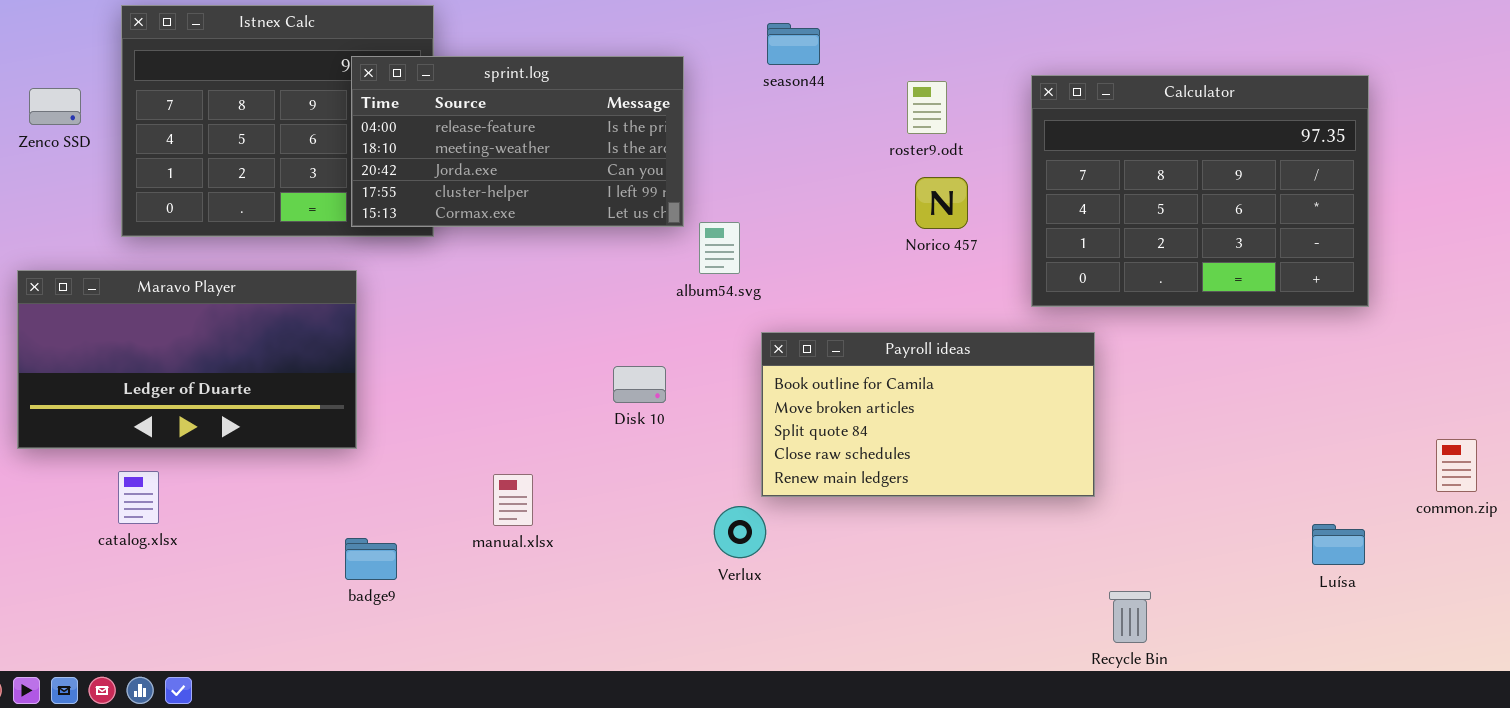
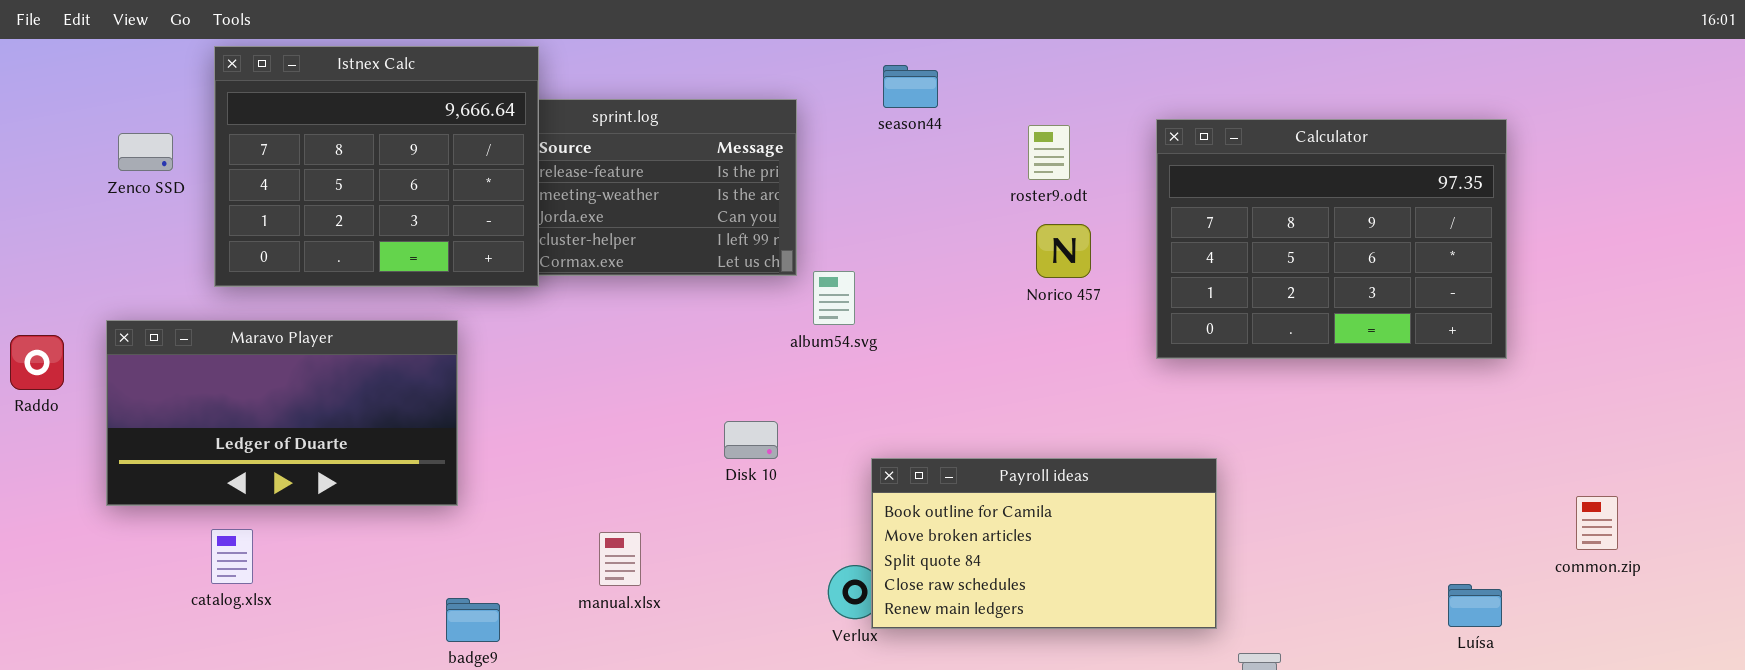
Istnex Calc: [121,5,434,237] -> [214,46,539,287], raised
Payroll ideas: [761,332,1095,497] -> [871,458,1217,629], moved

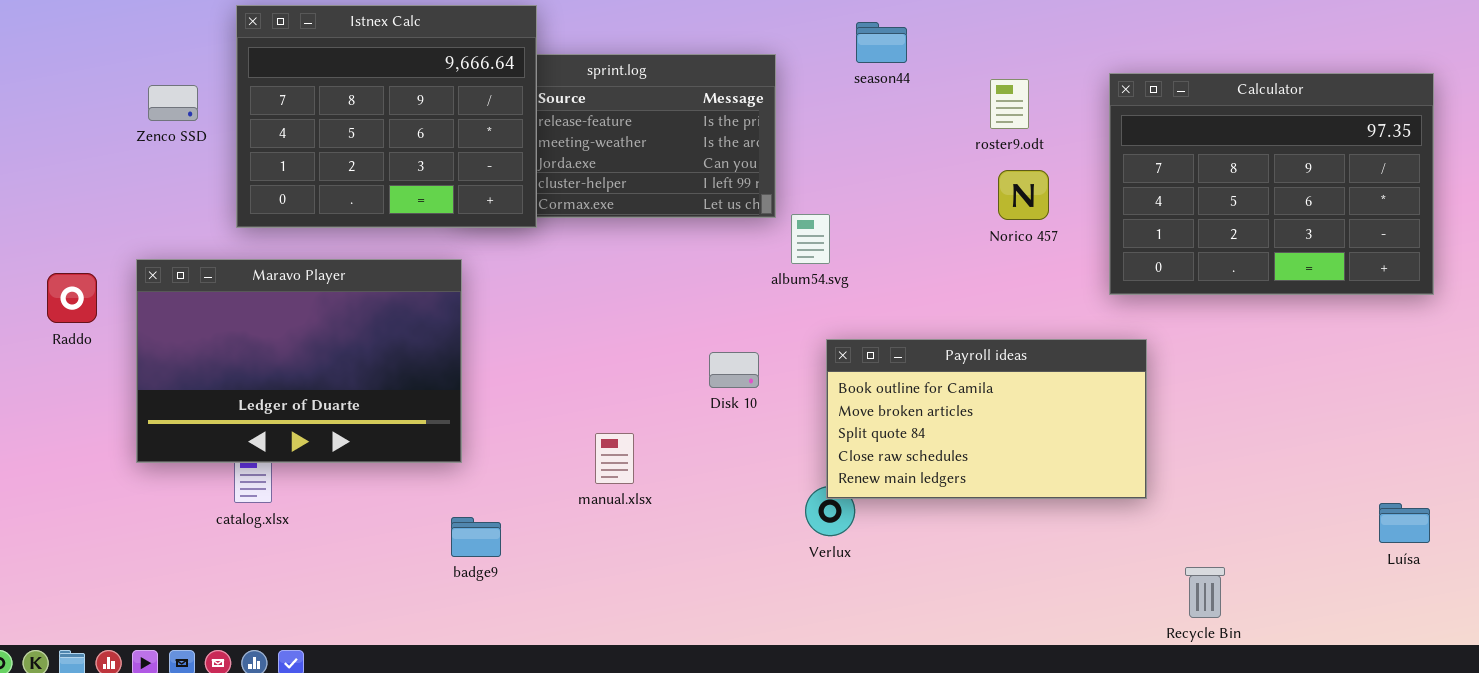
Maravo Player: [106,320,458,506] -> [136,259,462,463], resized
Payroll ideas: [871,458,1217,629] -> [826,339,1147,499], moved
manual.xlsx: [599,532,641,586] -> [595,433,634,484], moved

